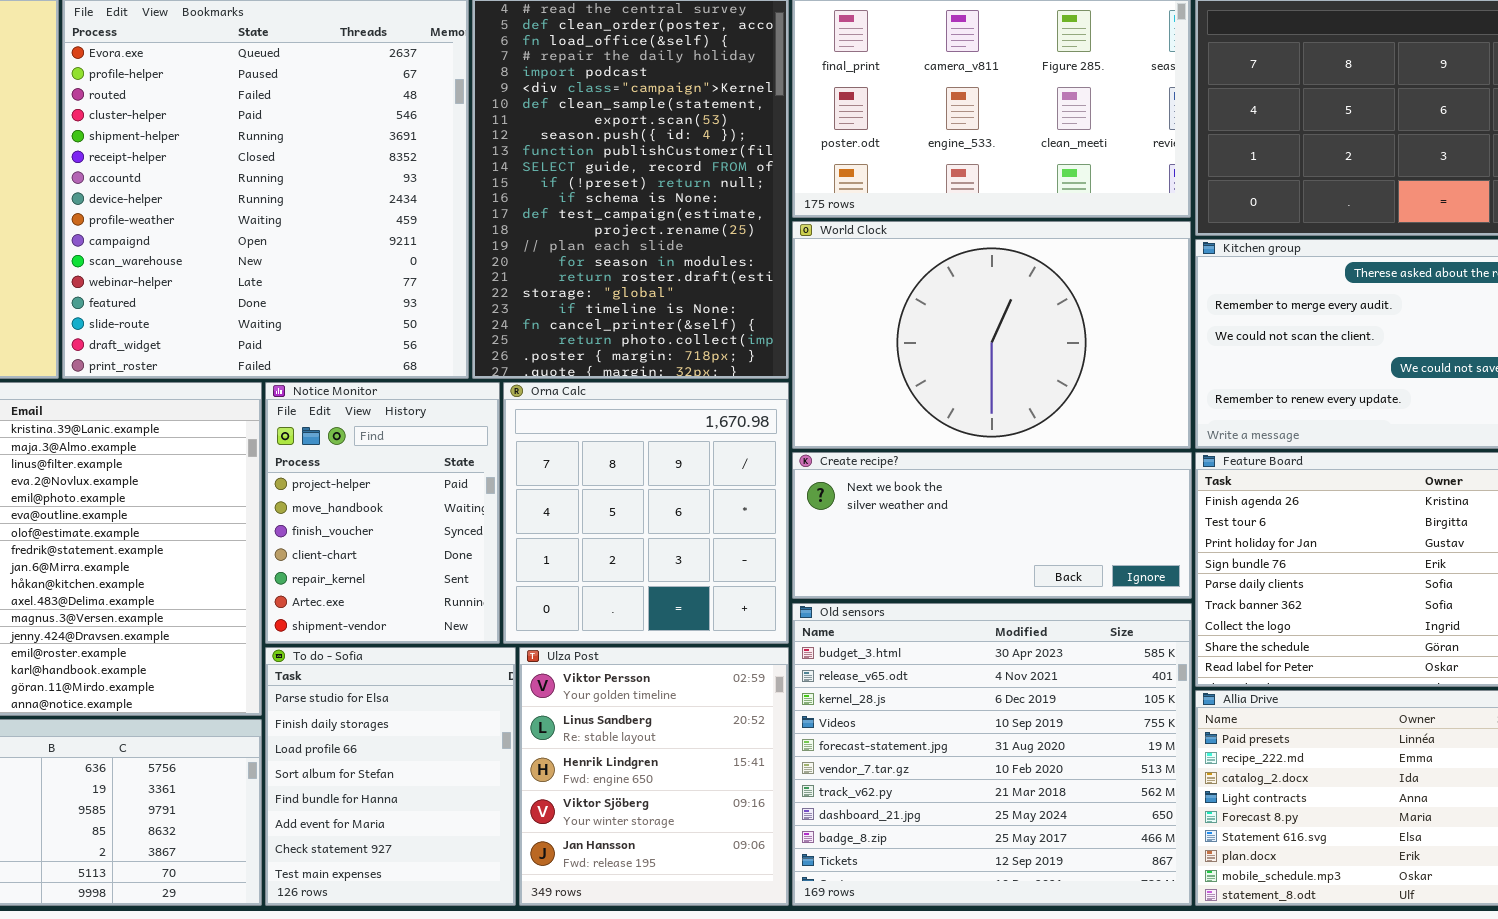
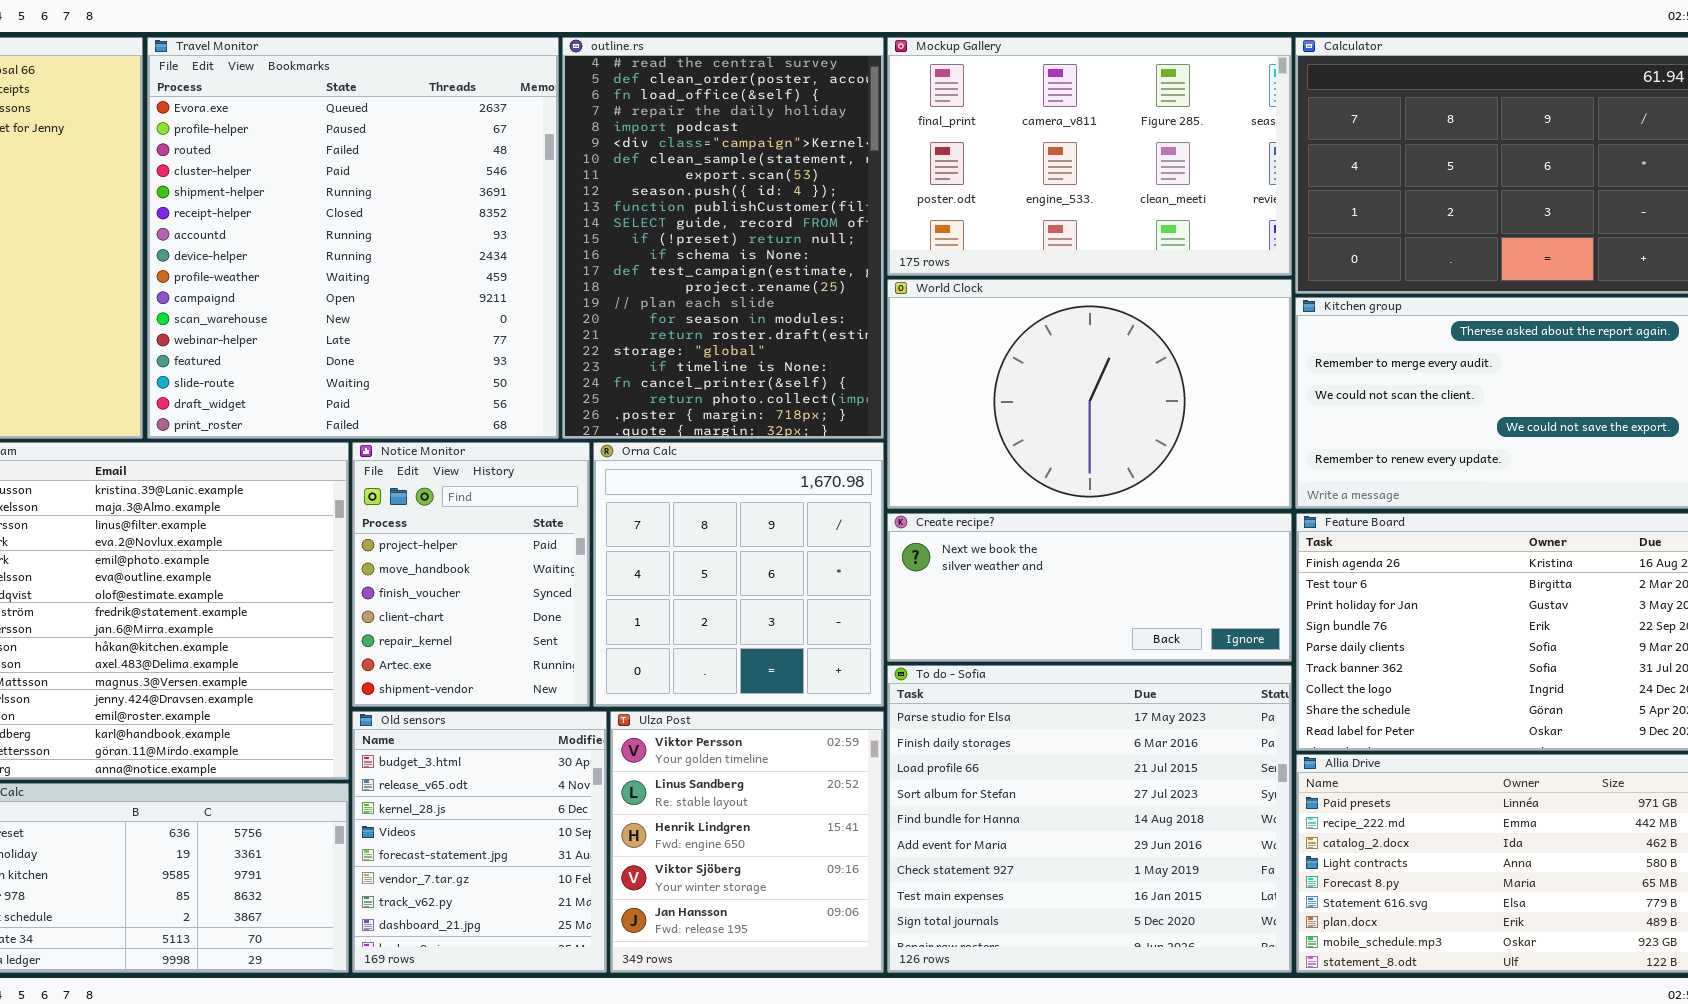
Old sensors: [792,603,1192,906] -> [352,711,607,973], moved, resized
To do - Sofia: [265,647,516,906] -> [887,665,1292,973], moved, resized

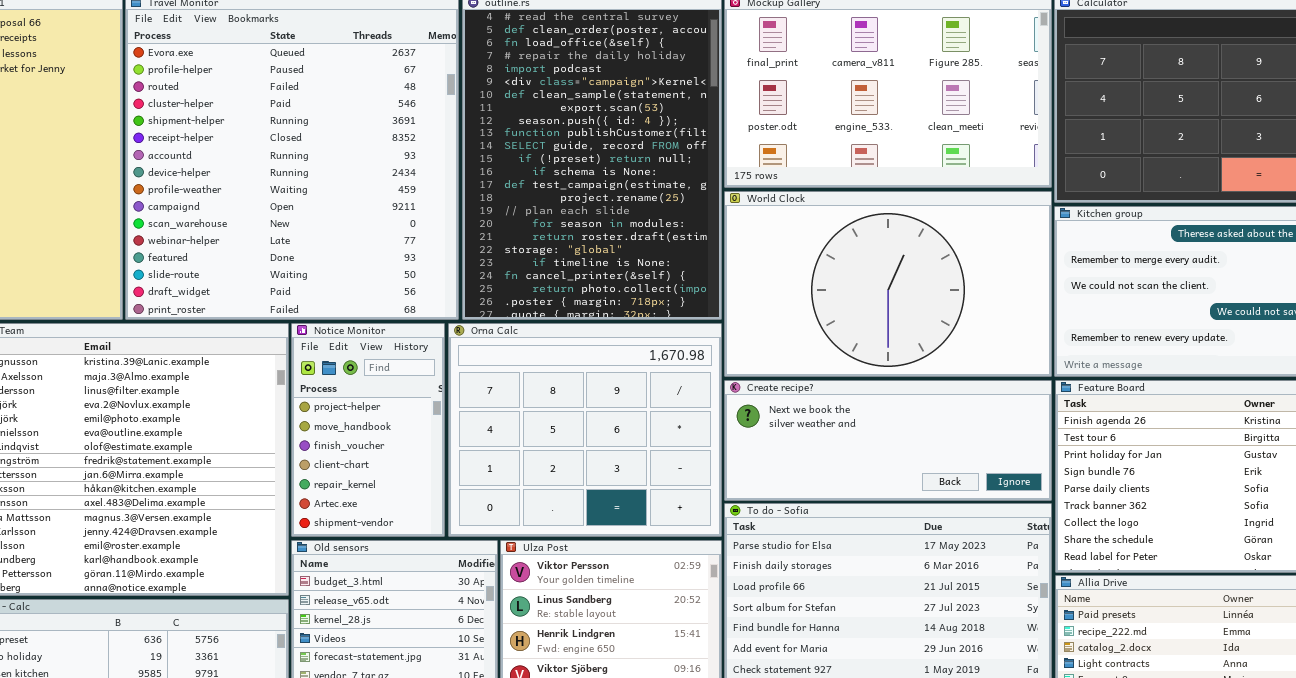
Notice Monitor: [352,442,590,707] -> [291,323,445,537], resized
Orna Calc: [593,442,884,707] -> [448,323,722,537], resized

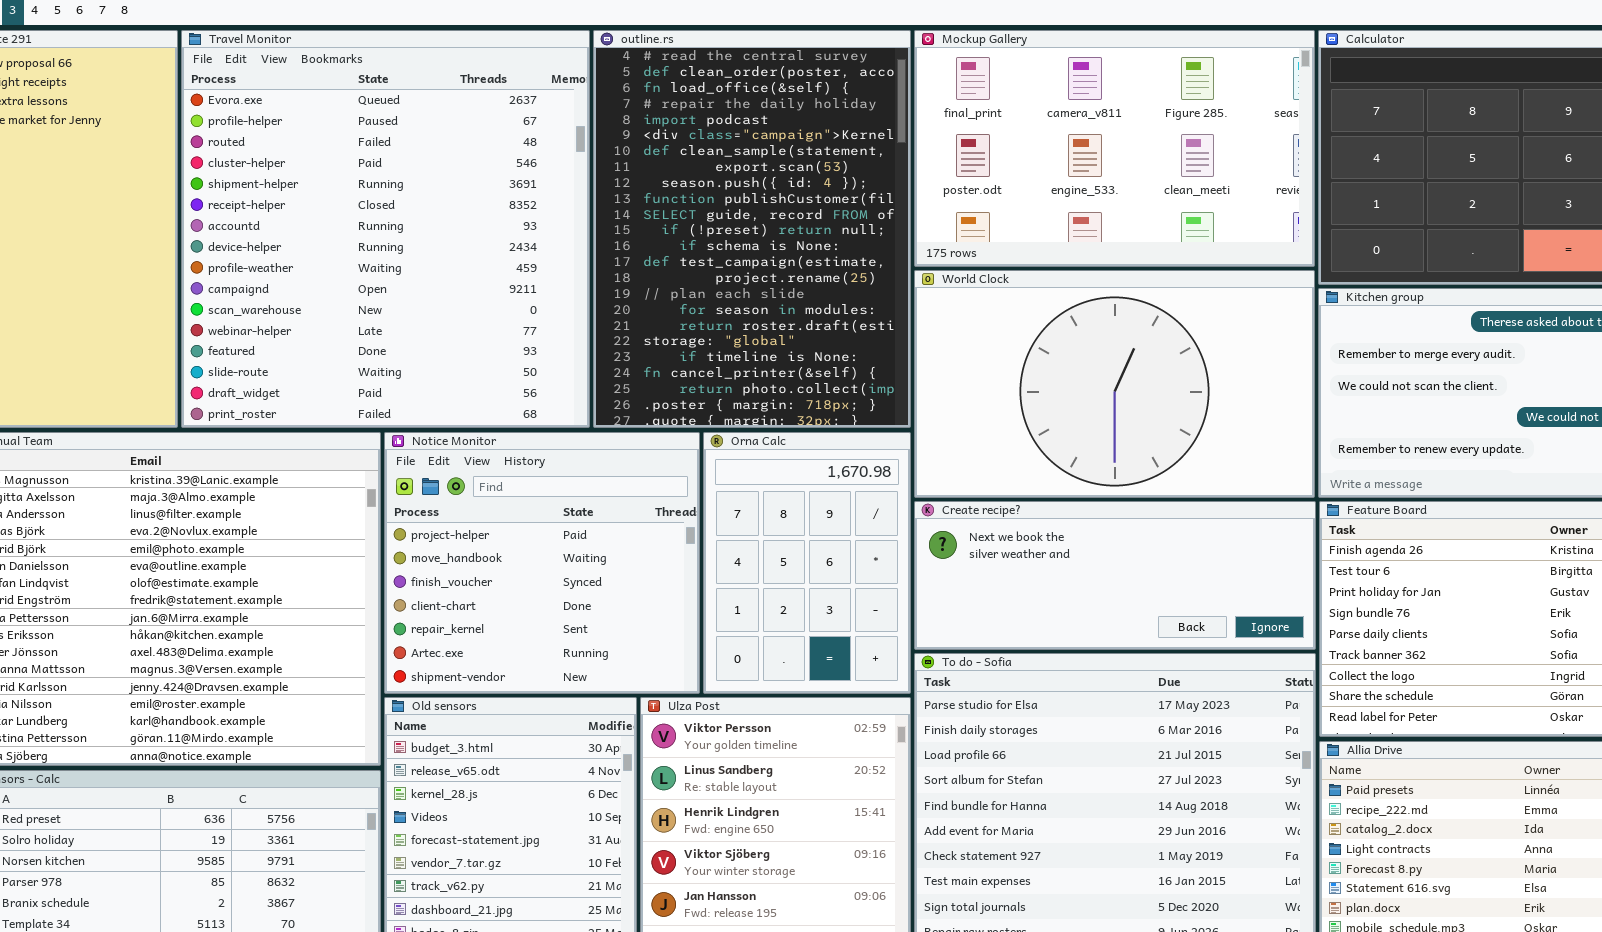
Notice Monitor: [291,323,445,537] -> [384,432,700,694], resized
Orna Calc: [448,323,722,537] -> [703,432,911,694], resized

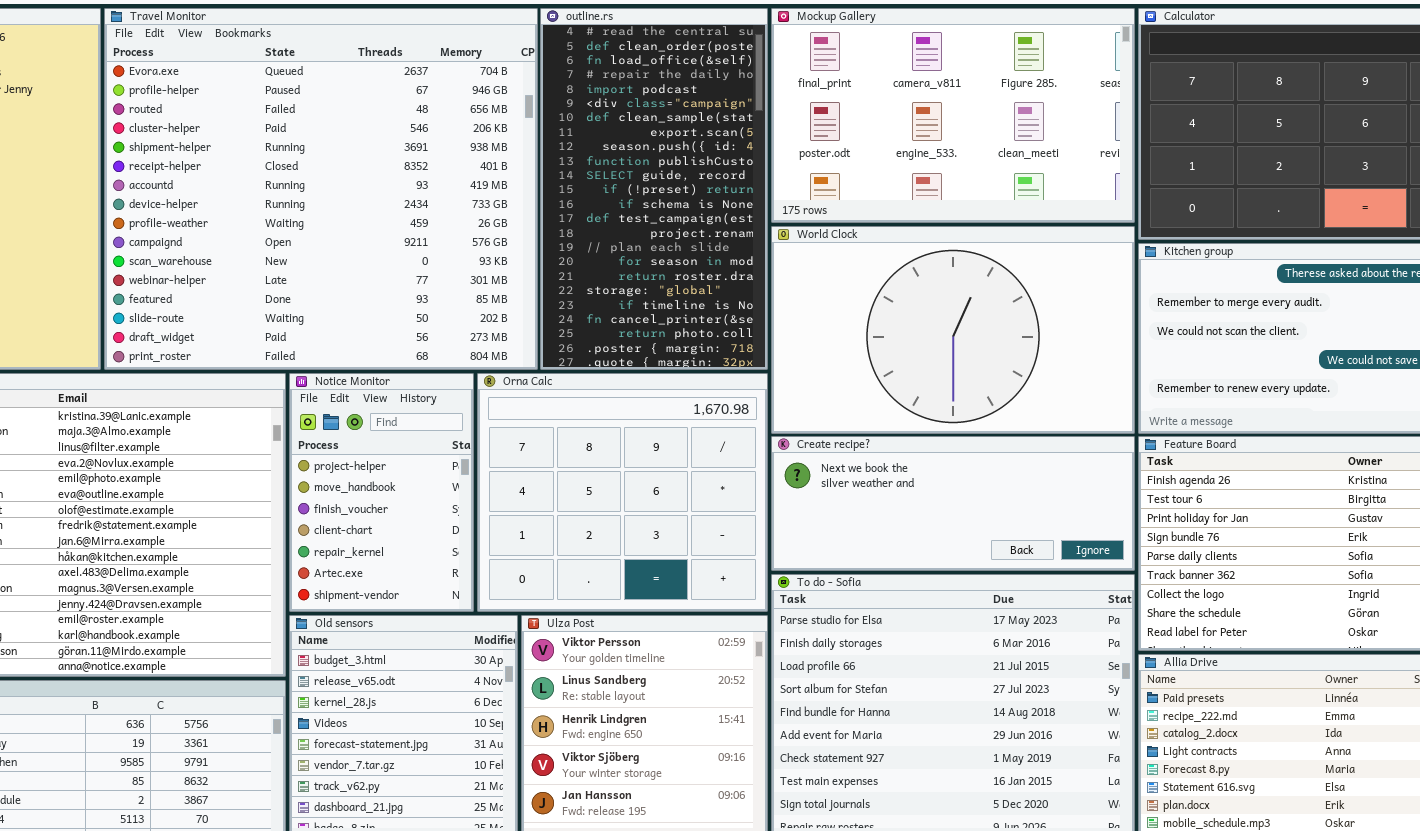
Travel Monitor: [181,30,590,428] -> [104,8,538,370], resized
outline.rs: [593,30,911,428] -> [540,8,768,370], resized
Notice Monitor: [384,432,700,694] -> [289,373,474,612], resized
Orna Calc: [703,432,911,694] -> [477,373,768,612], resized

